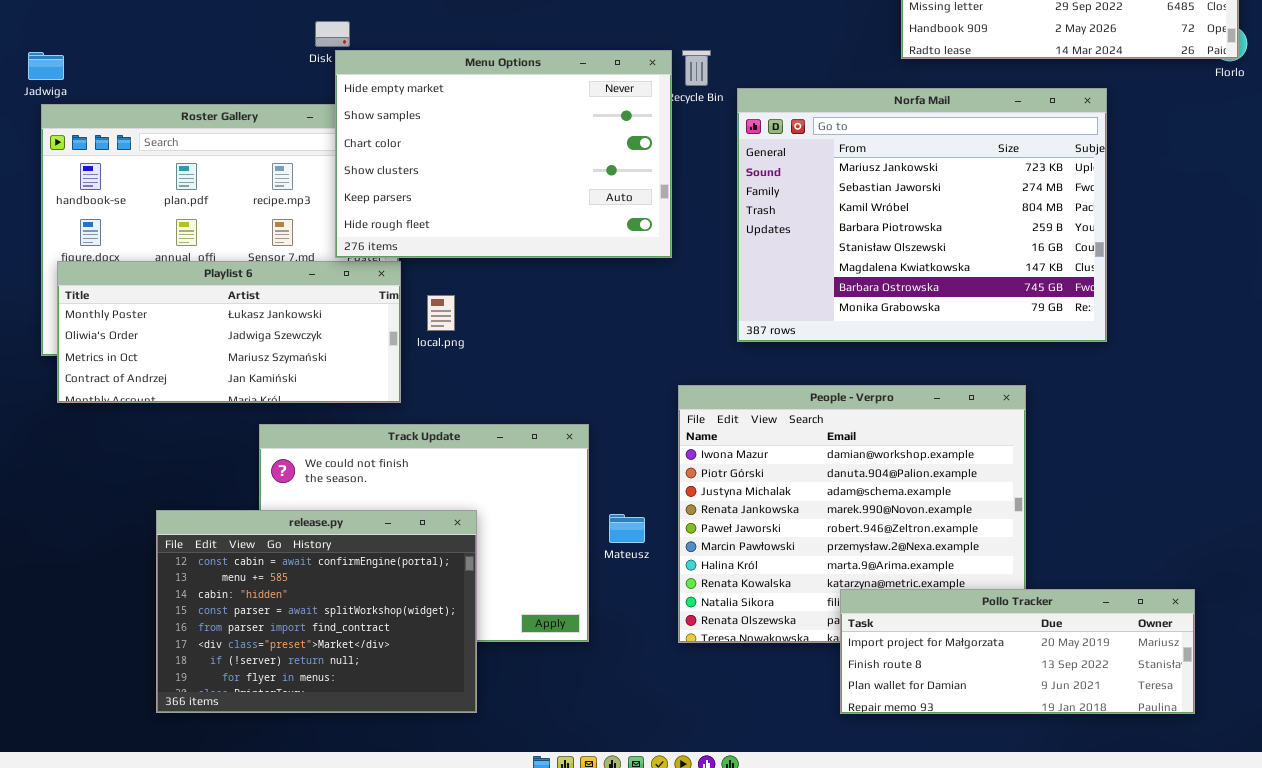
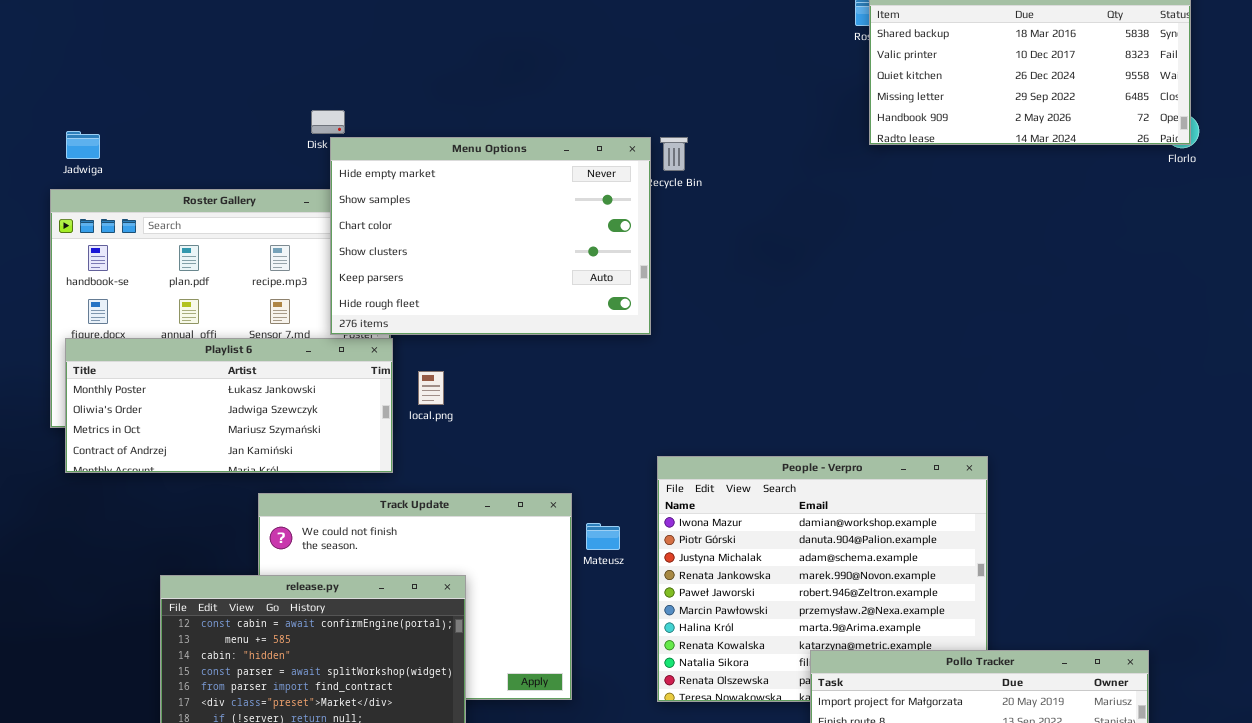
Jadwiga: [28,52,64,80] -> [66,131,100,159], moved
Norfa Mail: [737,88,1107,342] -> none, closed
Mateusz: [609,514,645,543] -> [586,523,620,550], moved

